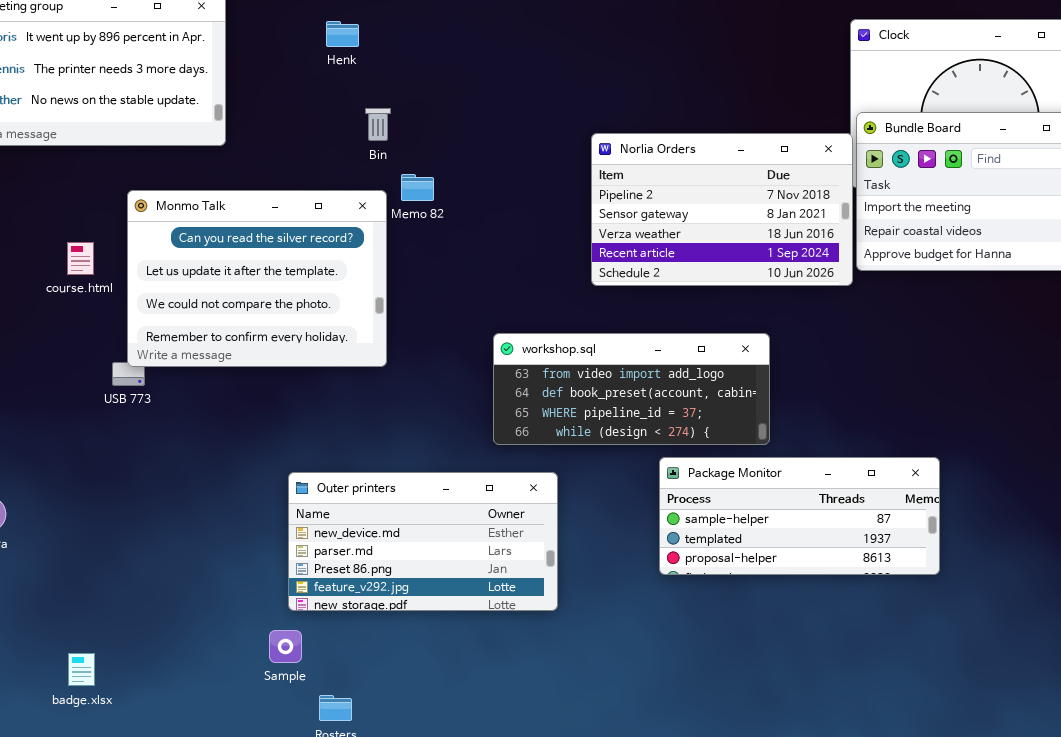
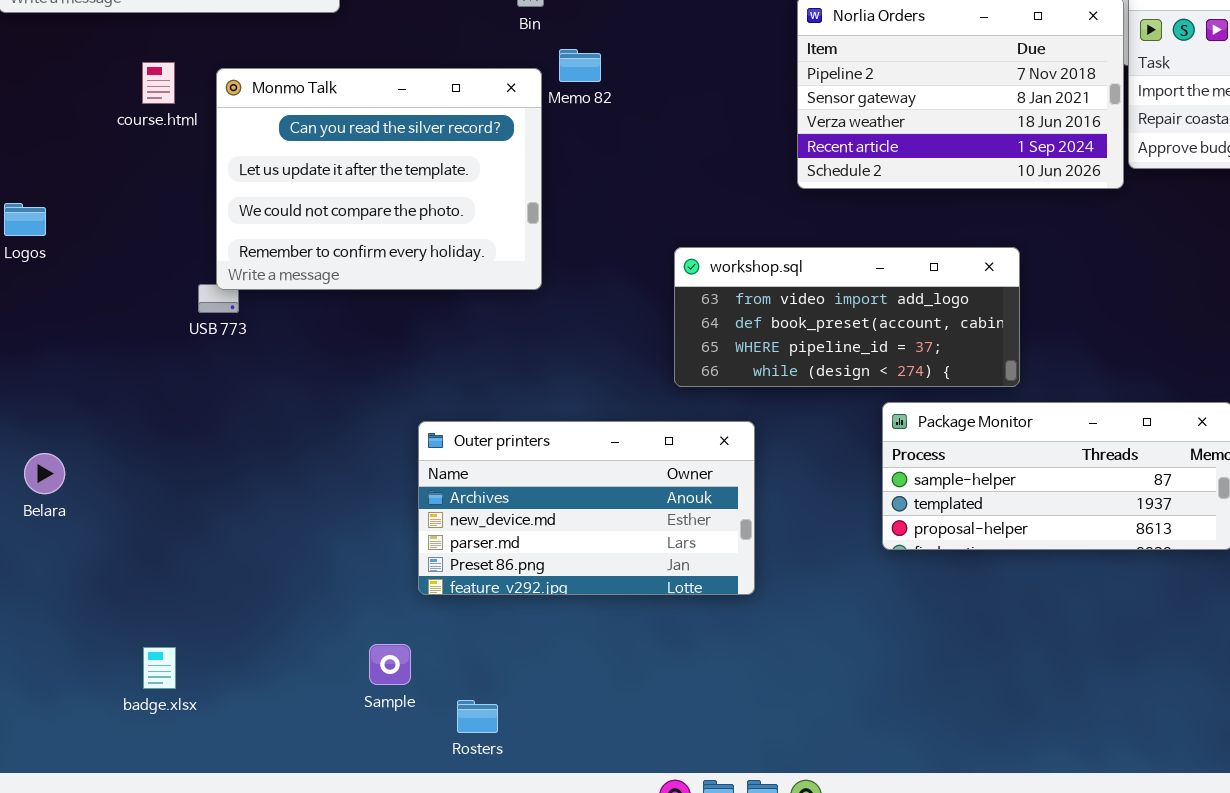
course.html: [67,242,94,275] -> [142,62,175,104], moved
Outer printers: [288,472,558,611] -> [418,421,755,595], scrolled up 1 row
Sample: [269,630,302,663] -> [369,644,411,685], moved

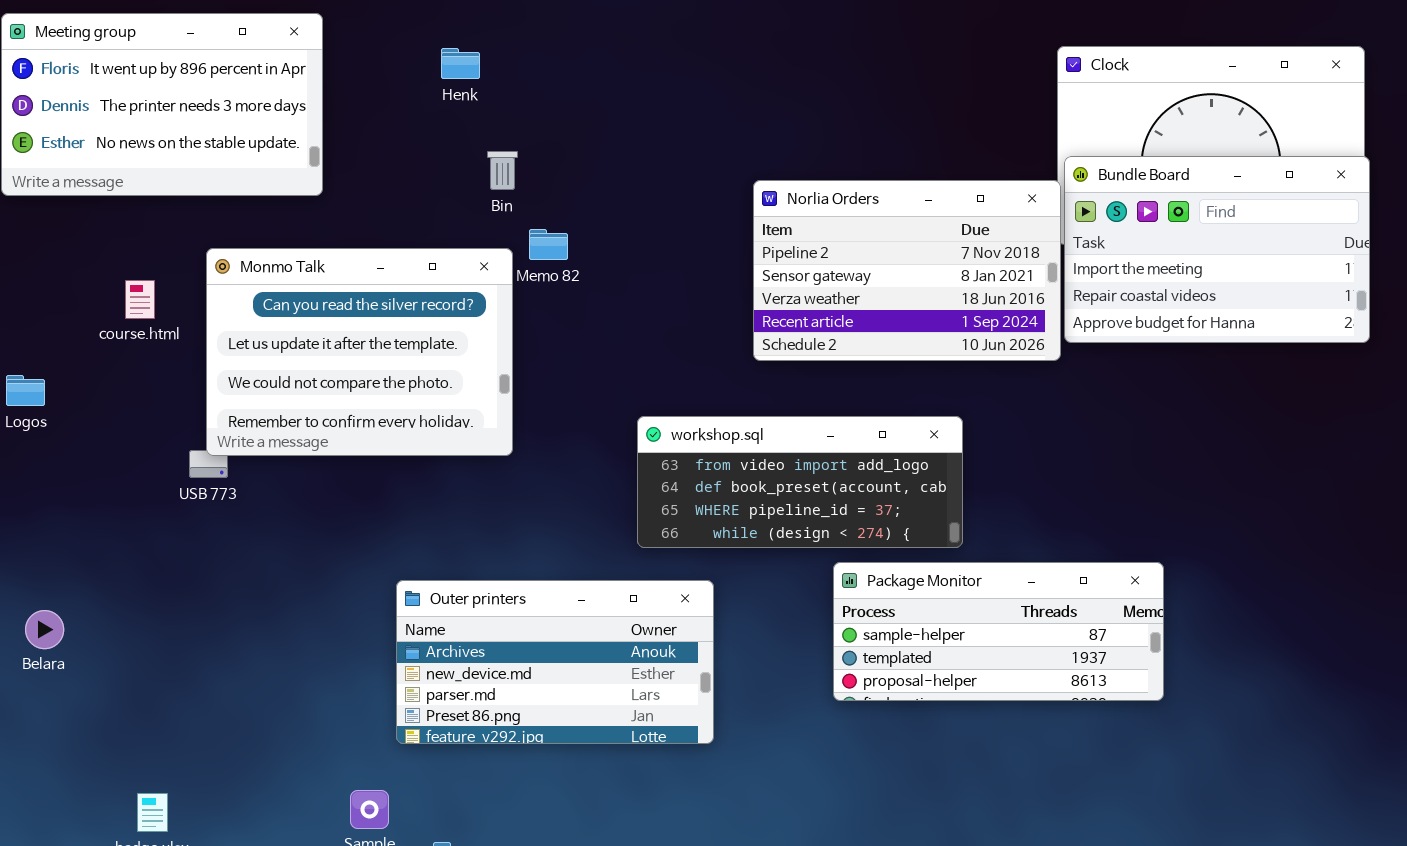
course.html: [142,62,175,104] -> [125,280,155,319], moved

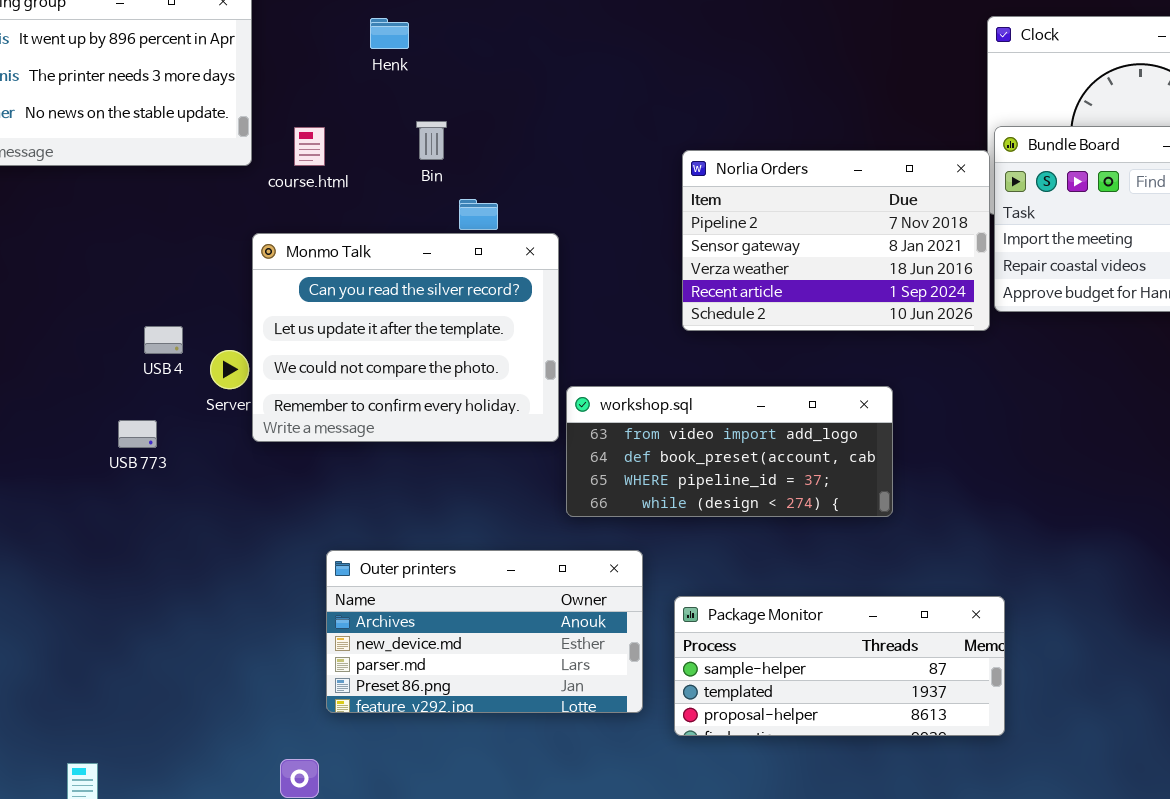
Monmo Talk: [206,248,513,456] -> [252,233,559,442], moved
course.html: [125,280,155,319] -> [294,127,325,166], moved
Package Monitor: [833,562,1164,701] -> [674,596,1005,736], moved

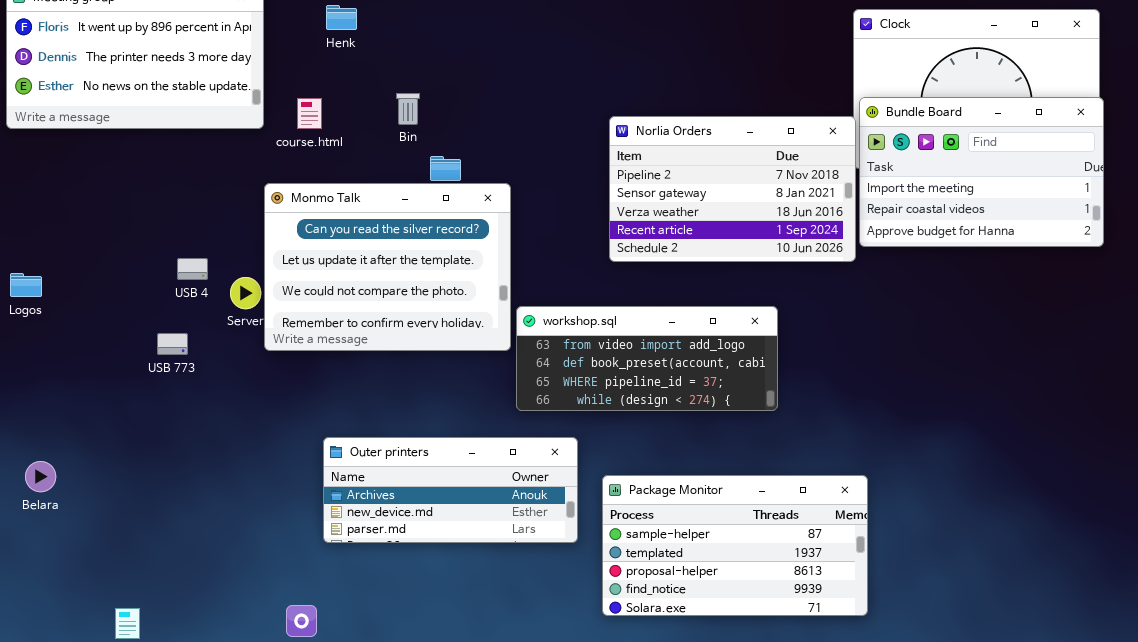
Henk: [370,18,409,49] -> [326,5,357,30], moved
Outer printers: [326,550,643,713] -> [323,437,578,543], resized
Package Monitor: [674,596,1005,736] -> [602,475,868,616], resized

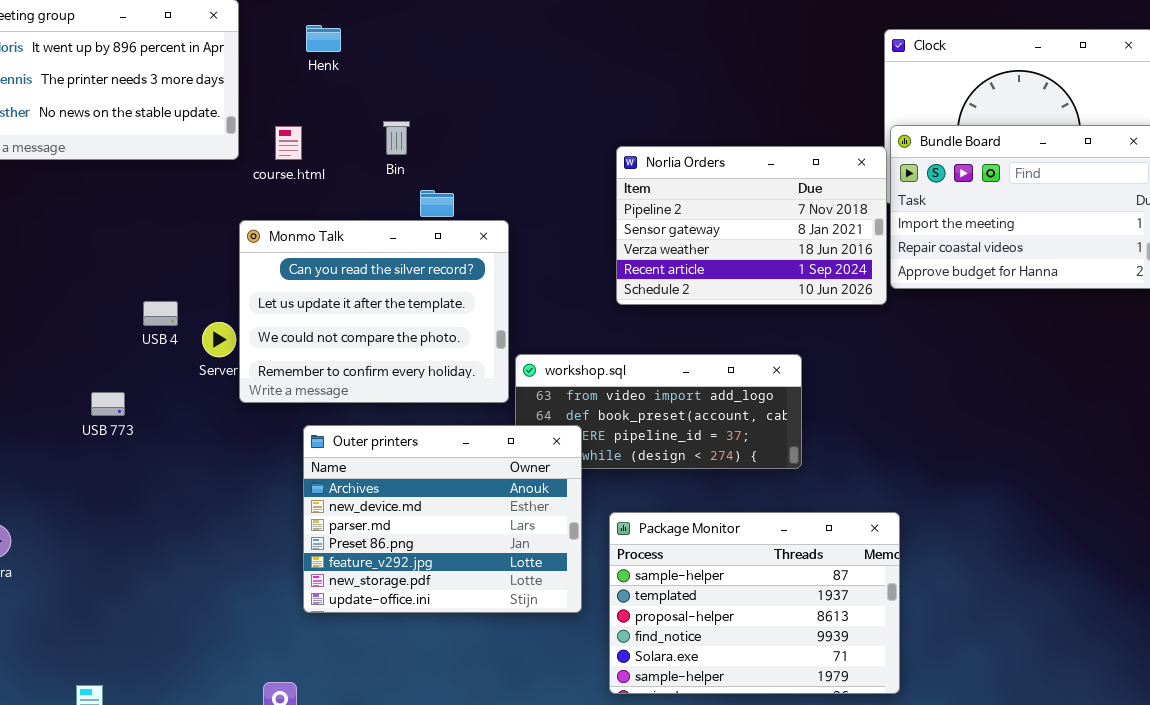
USB 773: [157,333,188,355] -> [91,392,125,416], moved
Outer printers: [323,437,578,543] -> [303,425,582,613], resized
Package Monitor: [602,475,868,616] -> [609,512,900,694], resized

